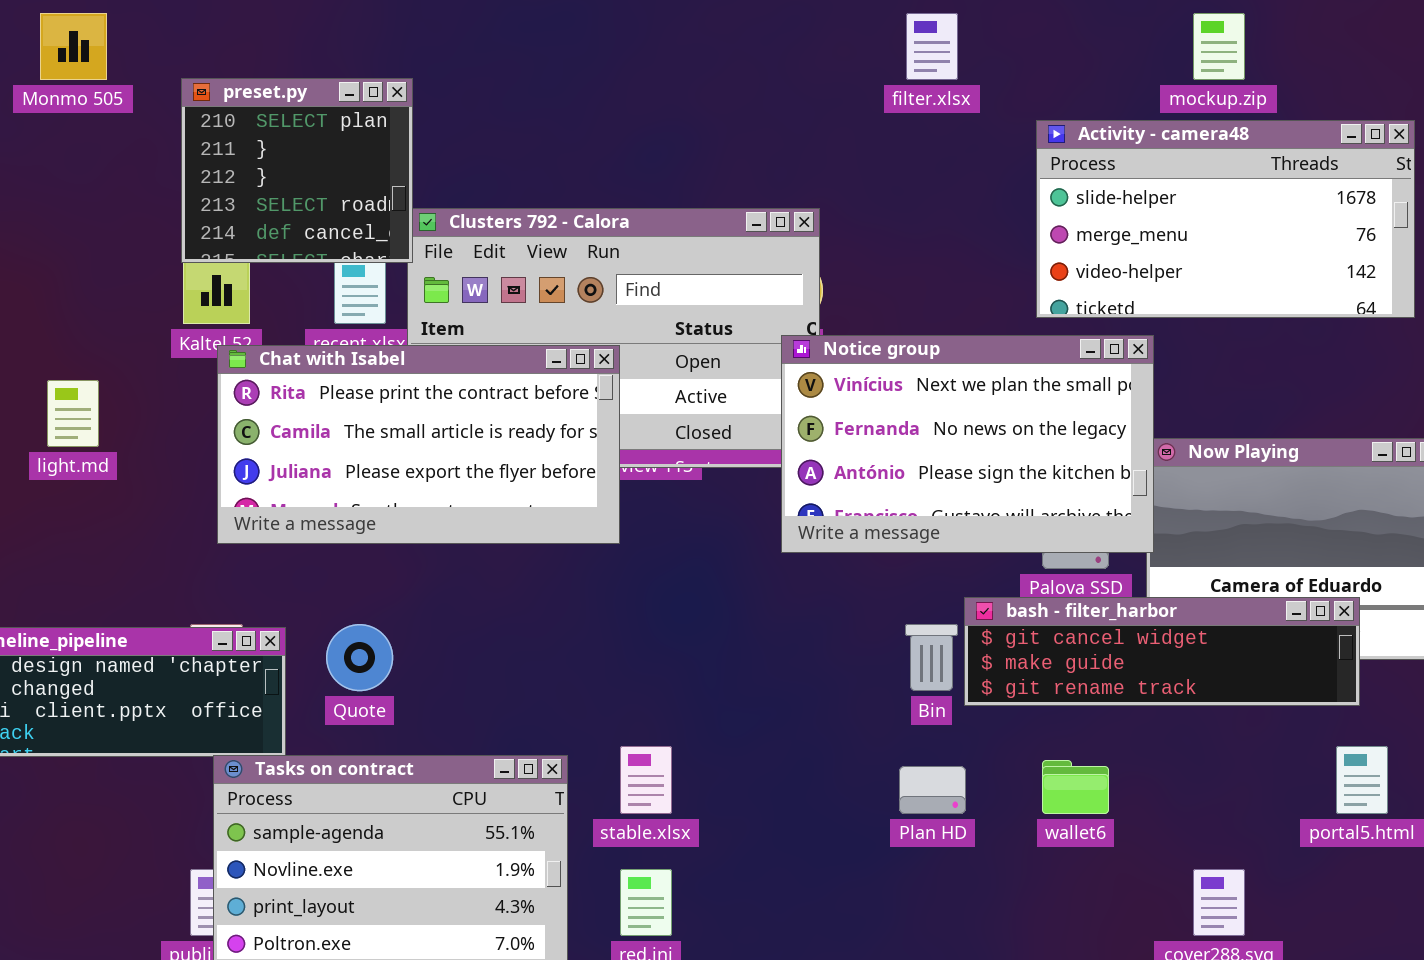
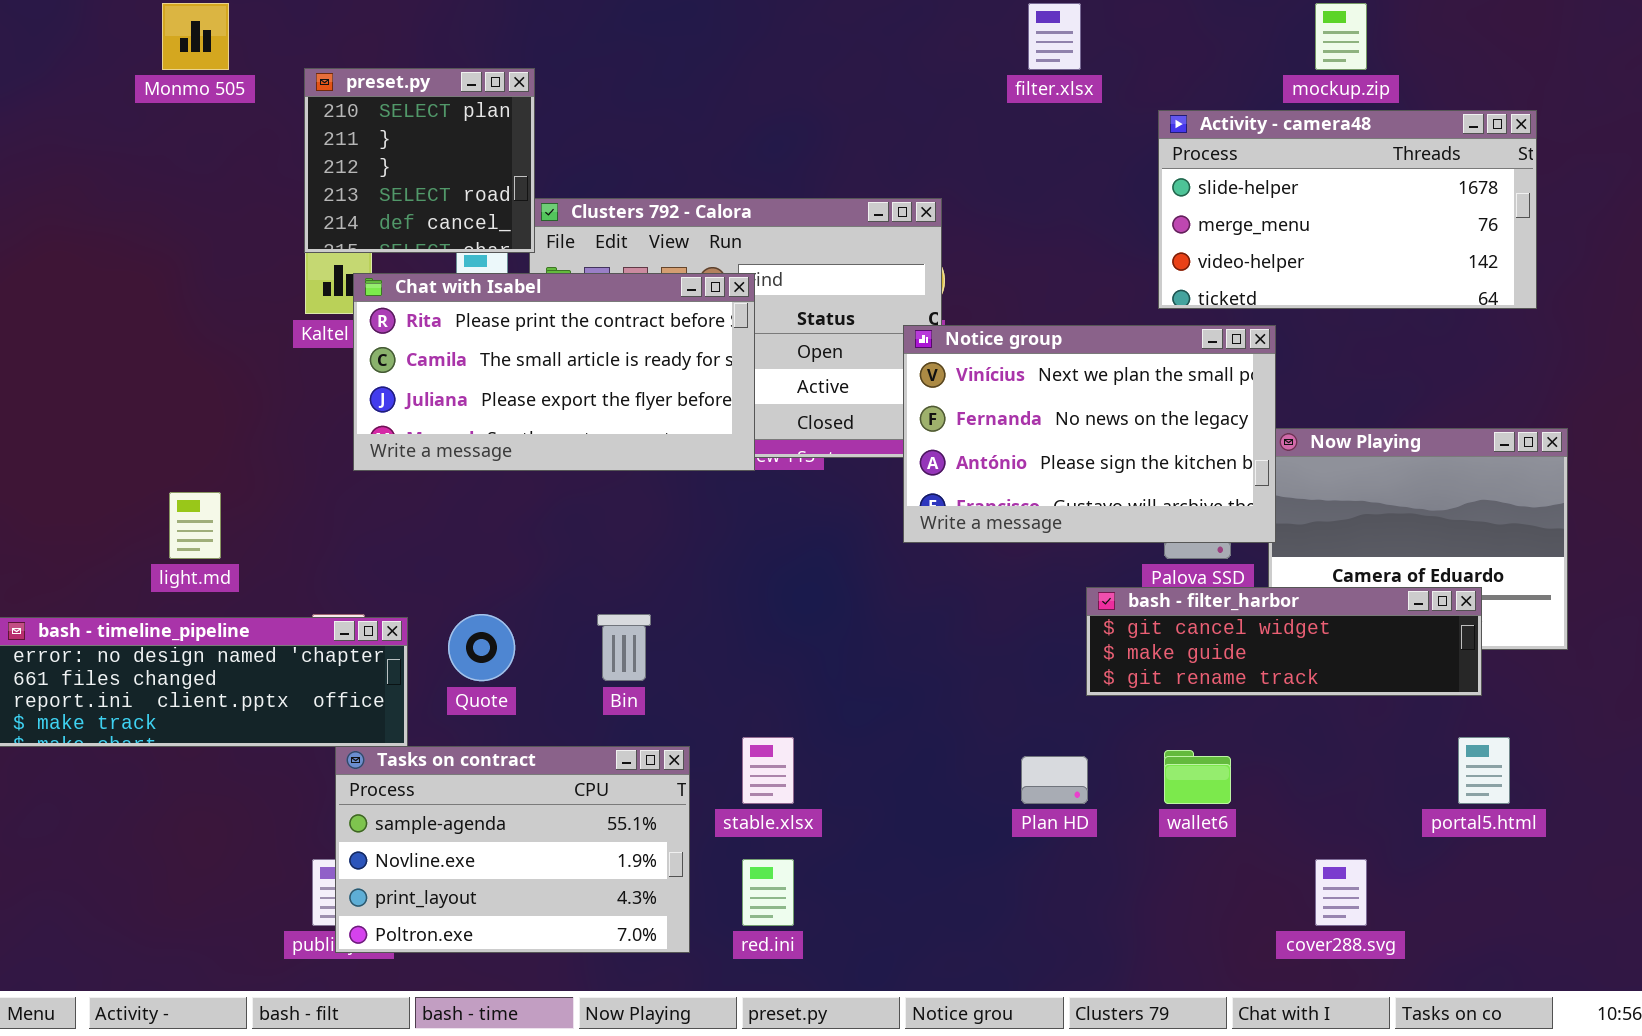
Chat with Isabel: [217,345,620,544] -> [353,273,755,471], moved
light.md: [47,380,99,447] -> [169,492,221,559], moved
Bin: [905,624,958,691] -> [597,614,651,681], moved

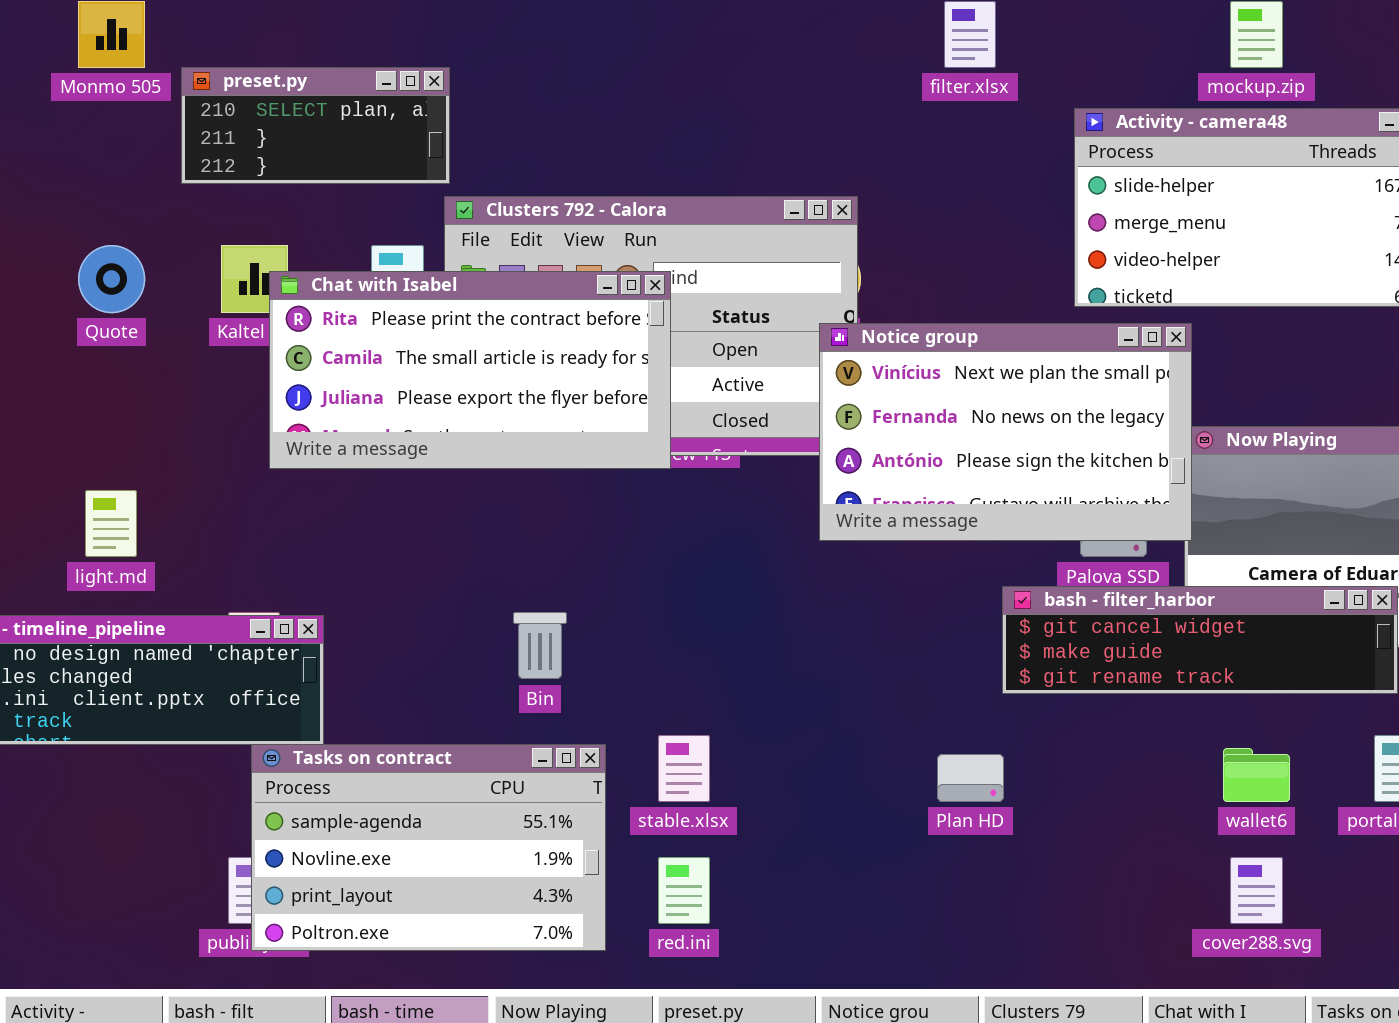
preset.py: [304,68,535,253] -> [181,67,450,184], resized
Quote: [448,614,515,681] -> [78,245,145,313], moved
wallet6: [1164,750,1231,804] -> [1223,748,1290,802], moved

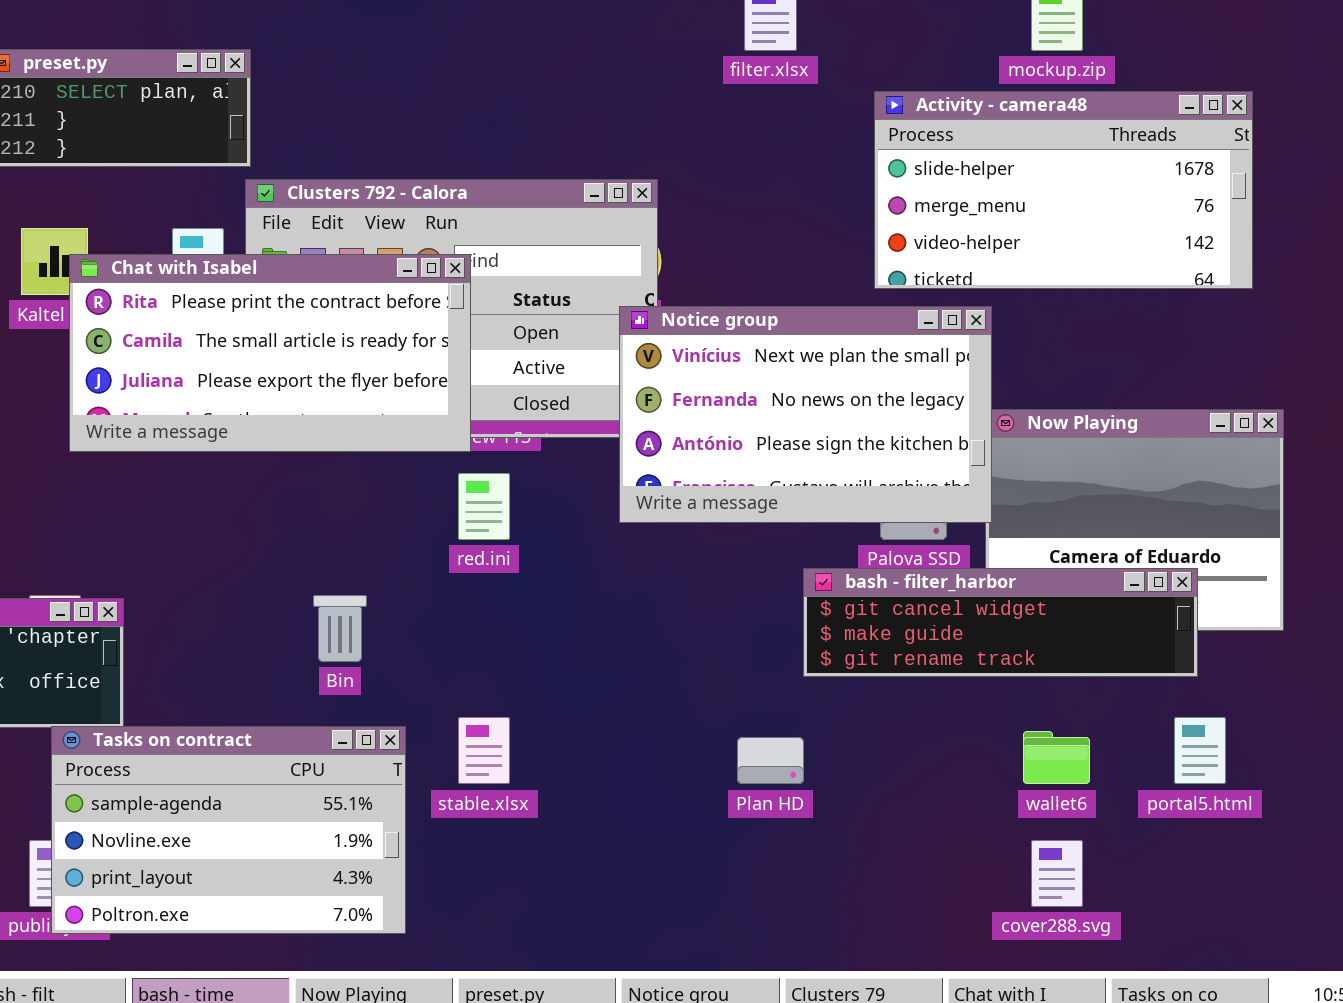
red.ini: [658,857,710,924] -> [458,473,510,540], moved

